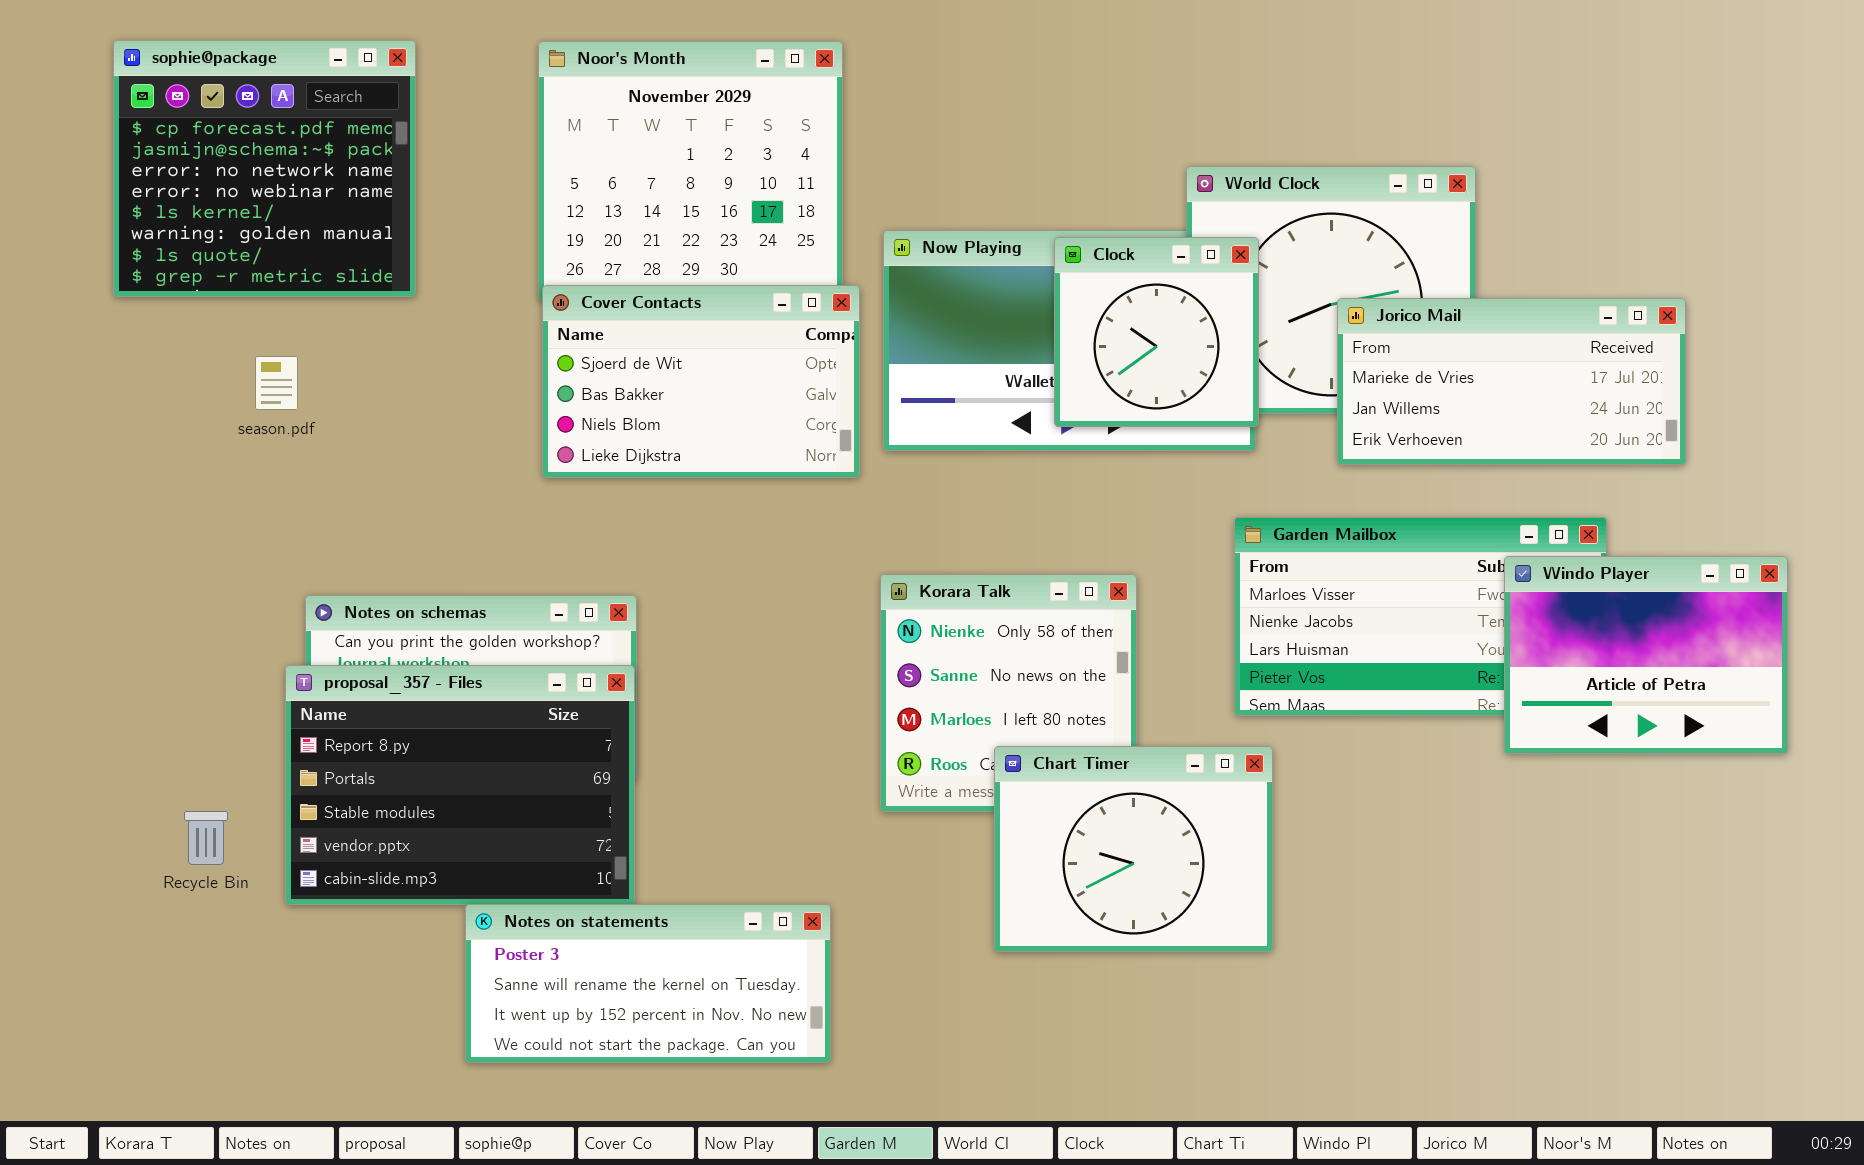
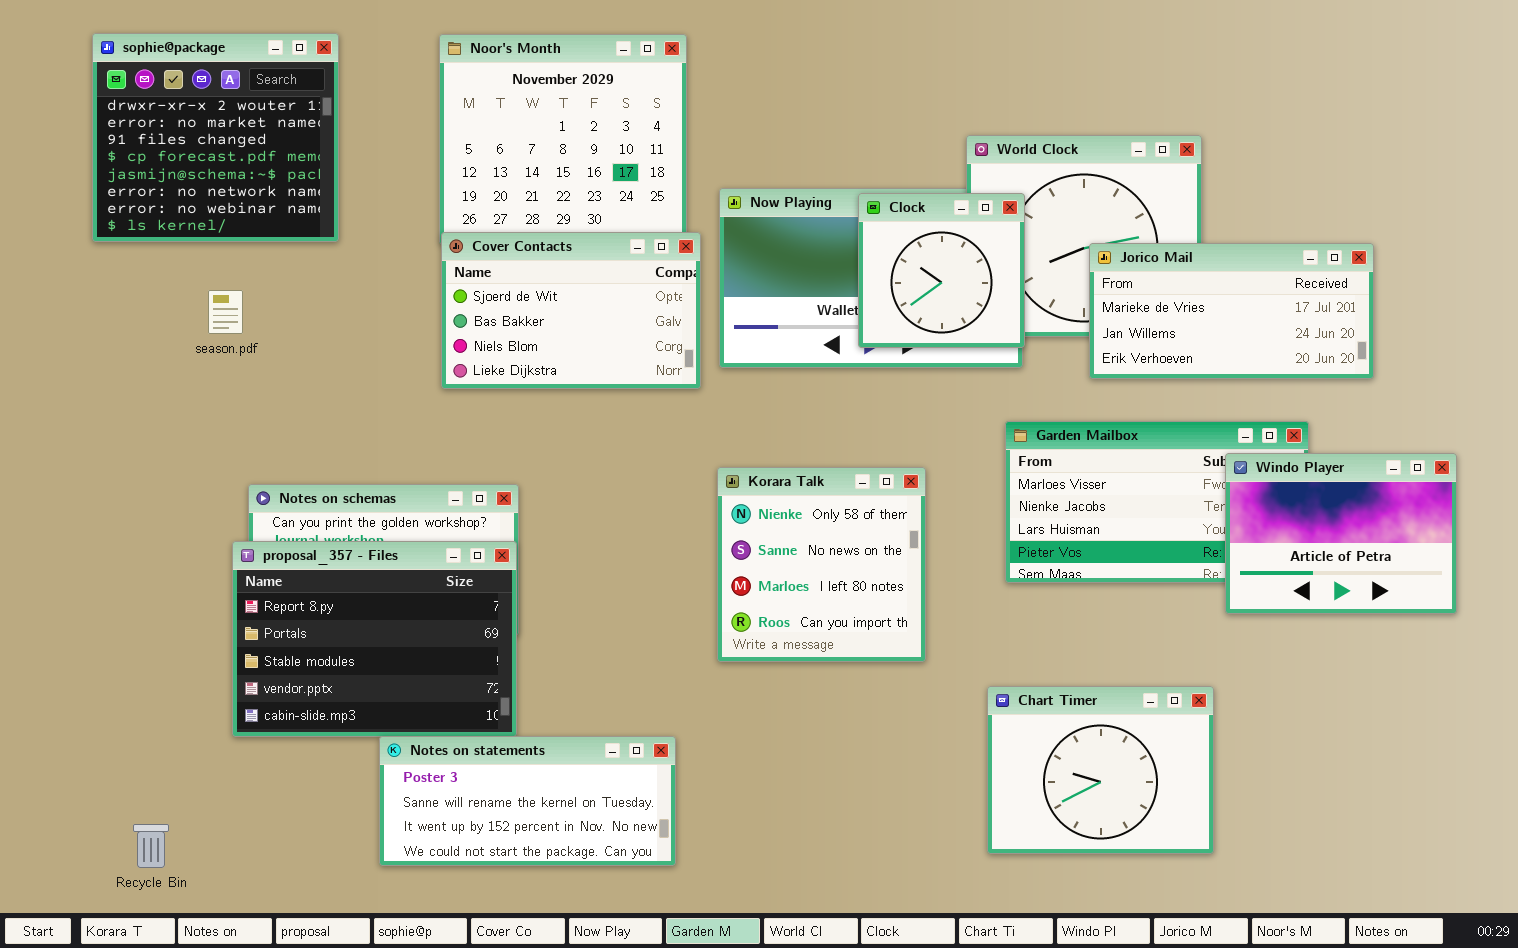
sophie@package: [113,40,416,297] -> [92,33,339,242], scrolled up 3 rows
Chart Timer: [994,746,1273,952] -> [987,686,1214,854], moved
Recycle Bin: [184,811,228,865] -> [133,824,169,868], moved

